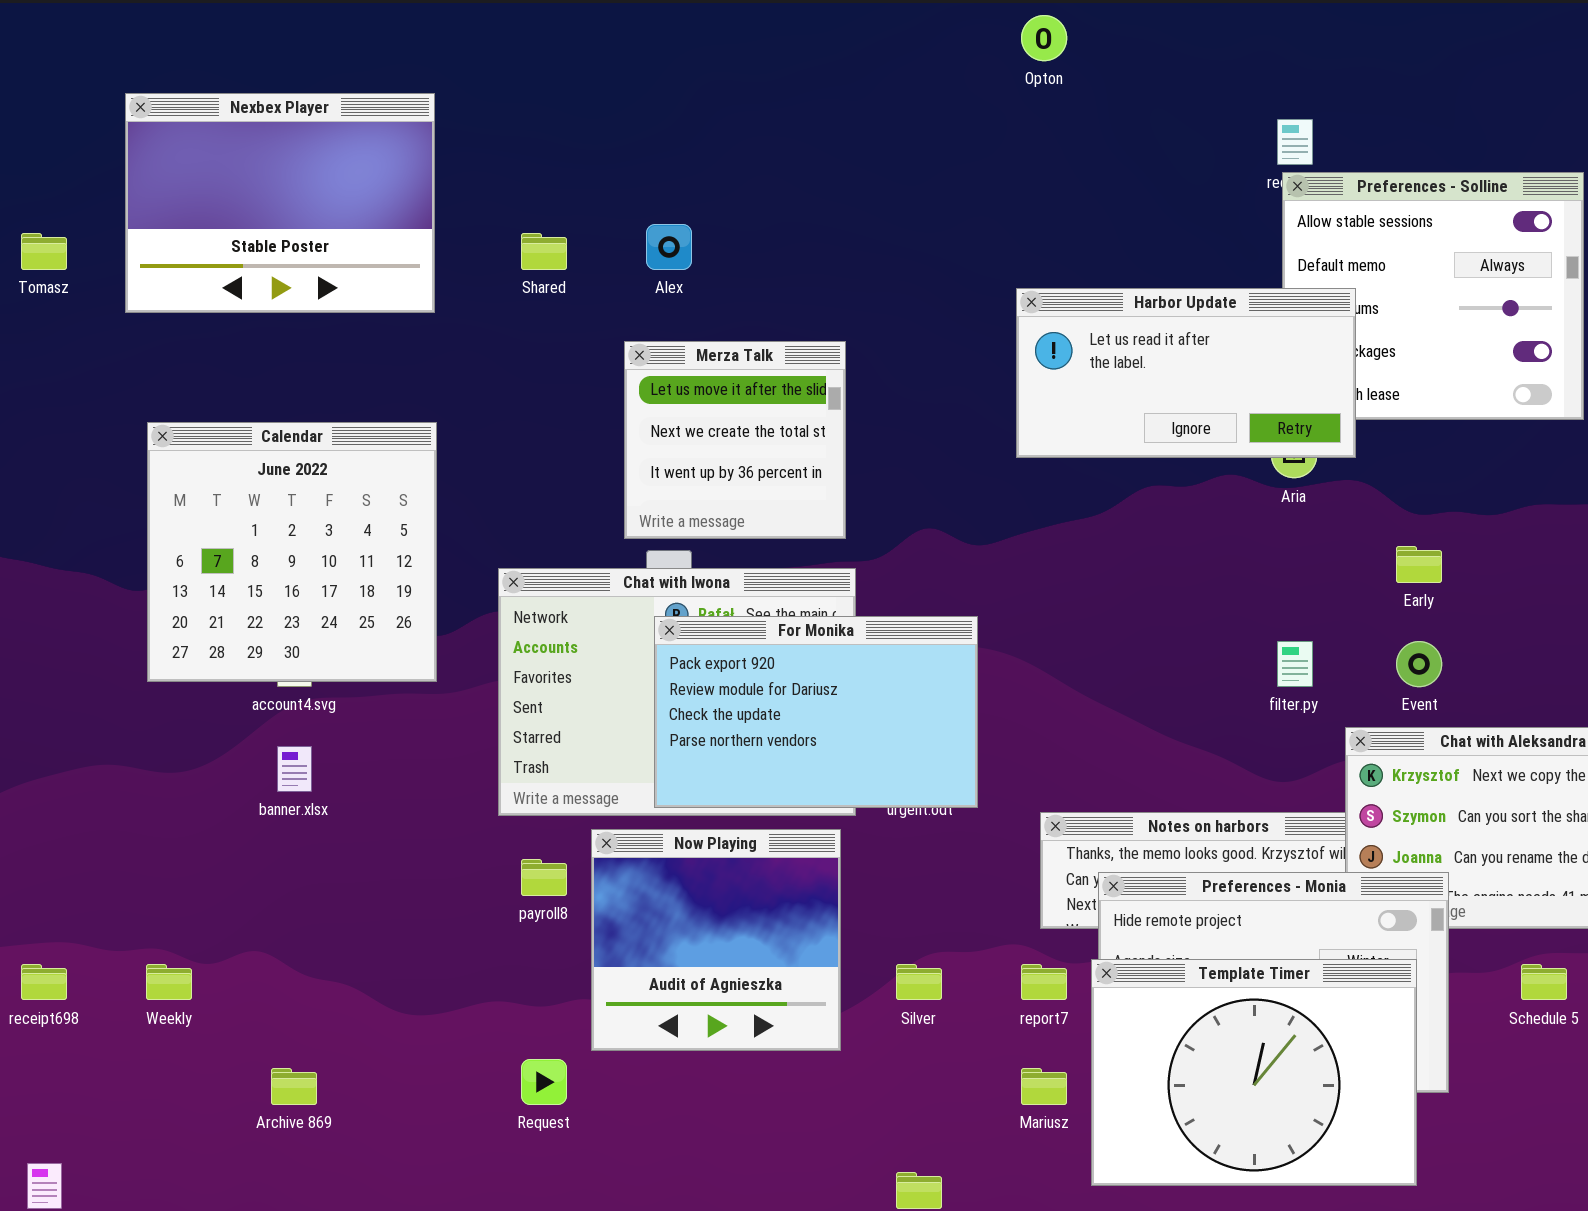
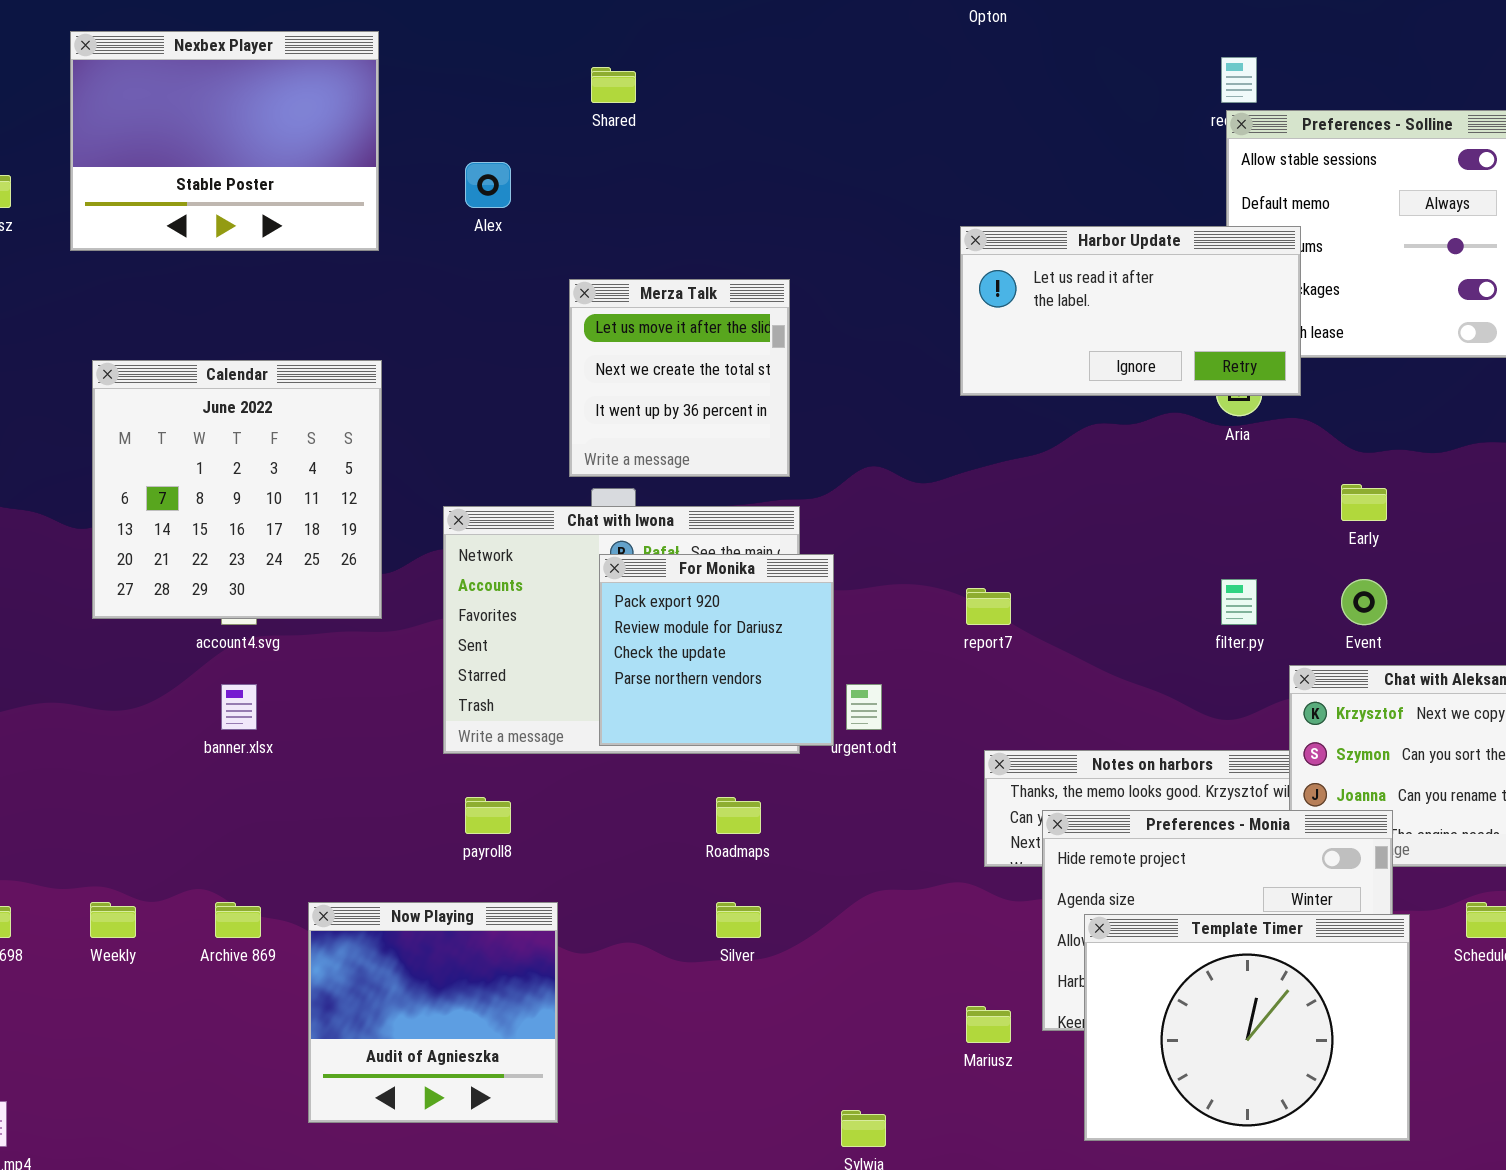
Alex: [646,224,692,270] -> [465,162,511,208], moved
Shared: [521,233,567,270] -> [591,67,636,103], moved
For Monika: [654,616,978,808] -> [599,554,834,746], resized
Now Playing: [591,829,841,1051] -> [308,902,558,1123], moved
Template Timer: [1091,959,1417,1186] -> [1084,914,1410,1141], moved
Silver: [896,964,942,1000] -> [716,902,761,938], moved
report7: [1021,964,1067,1000] -> [966,588,1011,625], moved
Archive 869: [271,1068,317,1105] -> [215,902,261,938], moved

